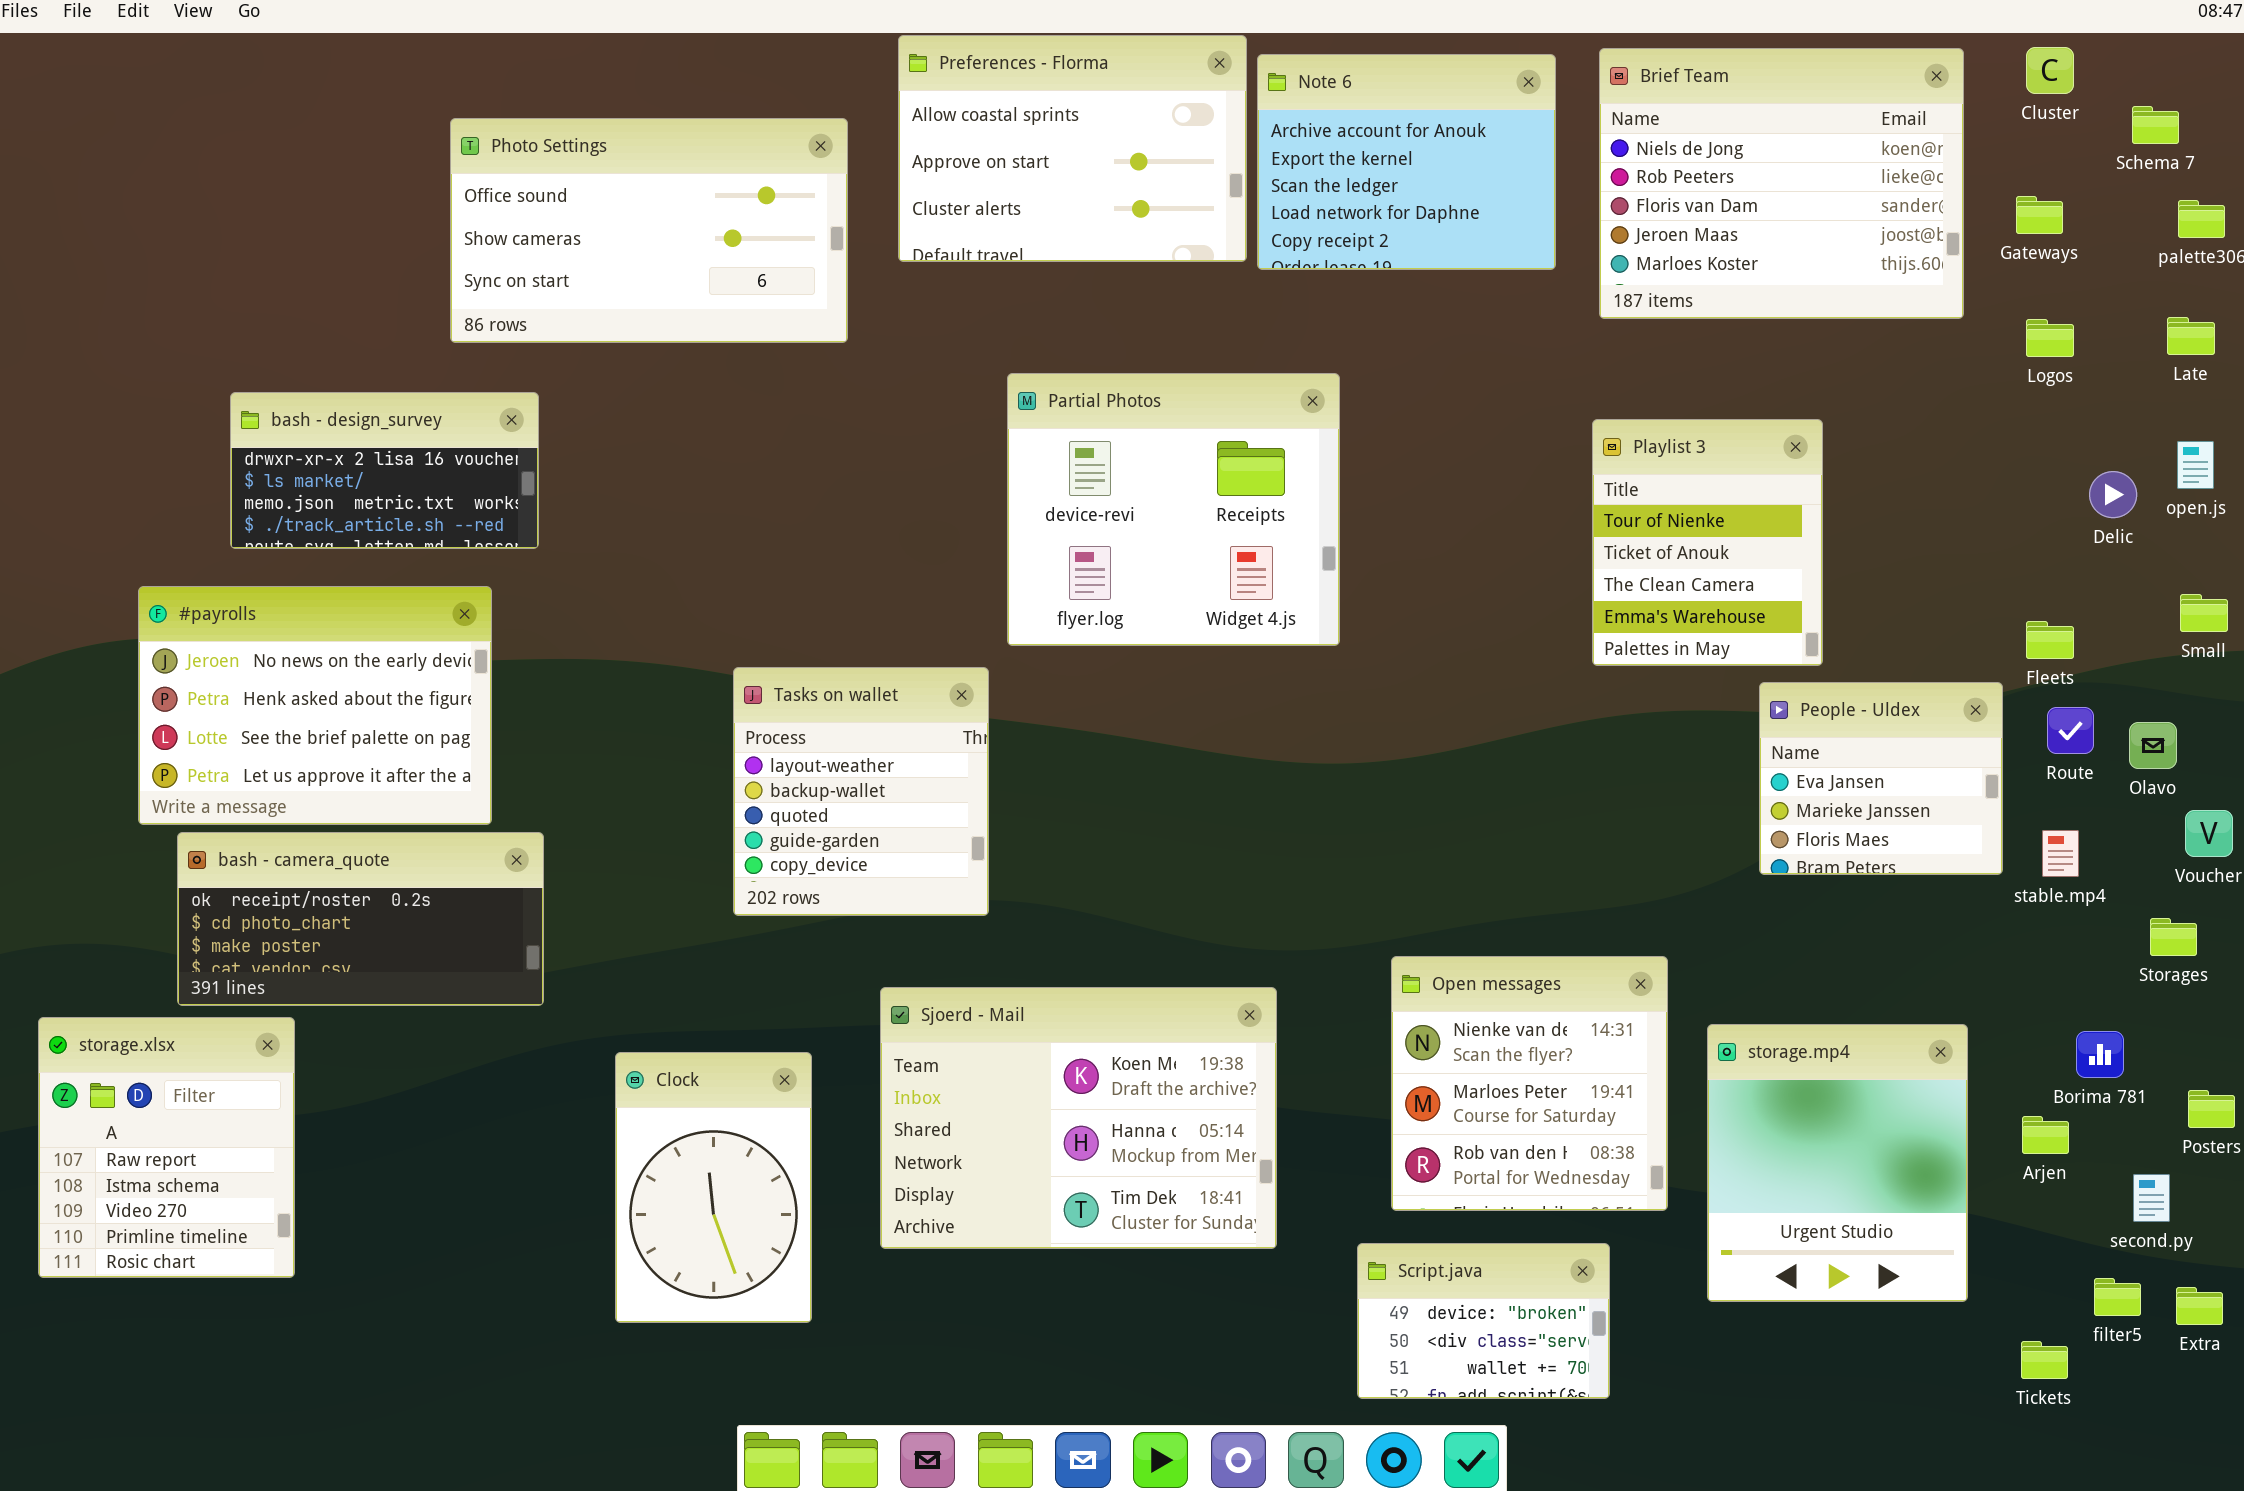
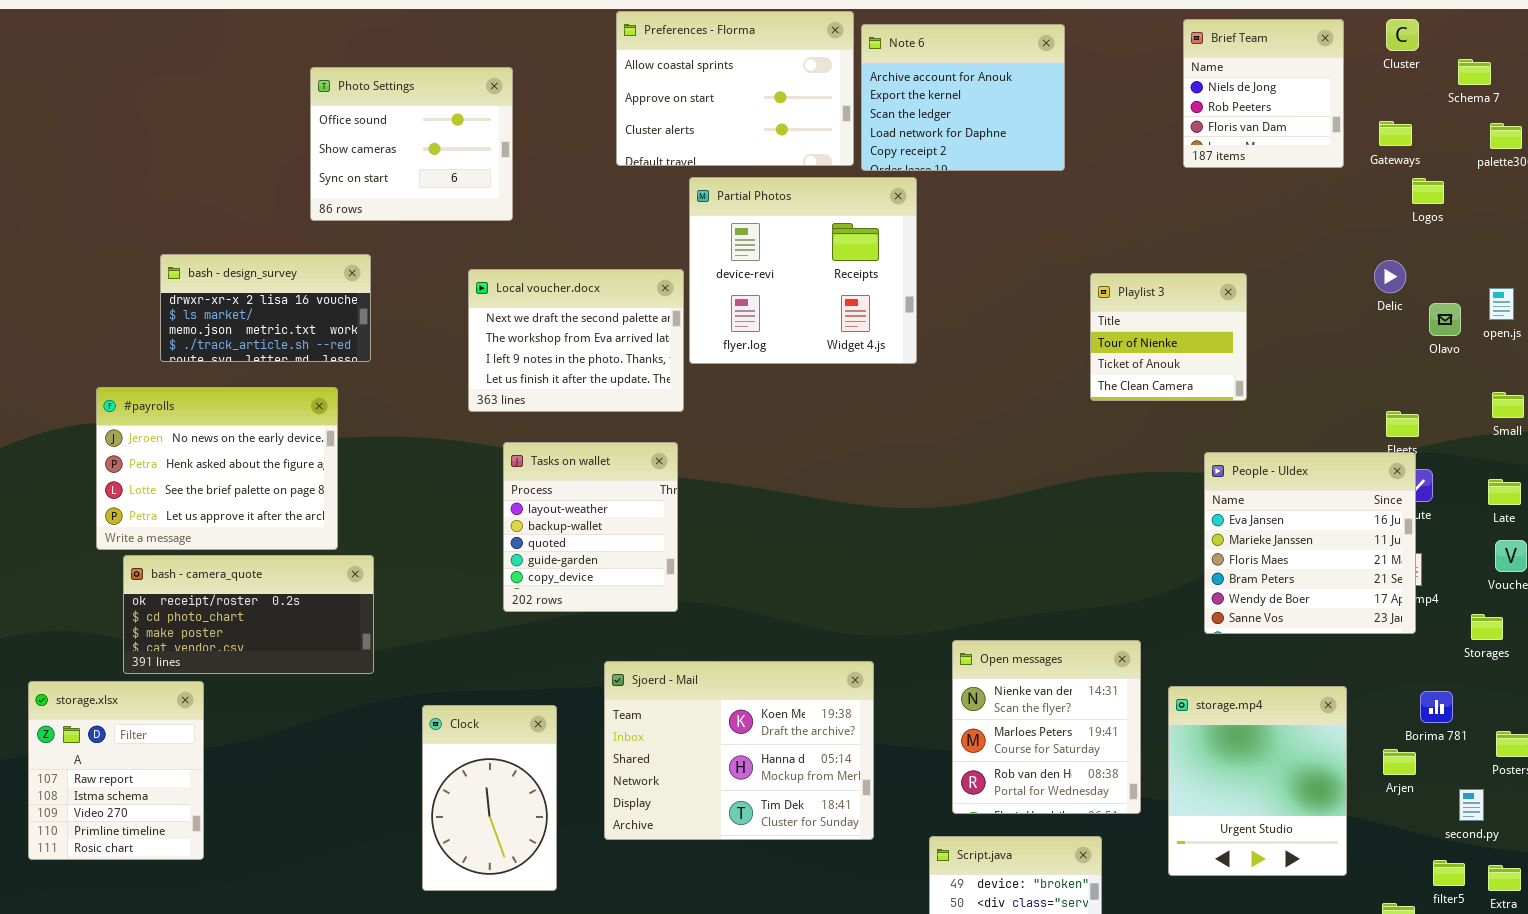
Brief Team: [1599,48,1964,319] -> [1183,19,1344,168], resized
Photo Settings: [450,118,848,343] -> [310,67,513,221], resized
Late: [2167,317,2215,355] -> [1488,479,1521,505], moved
Logos: [2026,319,2074,357] -> [1412,178,1444,204], moved
Partial Photos: [1007,373,1340,646] -> [689,177,917,364], moved
Local voucher.docx: none -> [468,269,684,412], opened
Playlist 3: [1592,419,1823,666] -> [1090,273,1247,401], resized
Delic: [2089,471,2137,518] -> [1374,260,1406,293], moved
People - Uldex: [1759,682,2003,875] -> [1204,452,1416,634], resized
Olavo: [2129,722,2177,769] -> [1429,303,1461,336], moved

